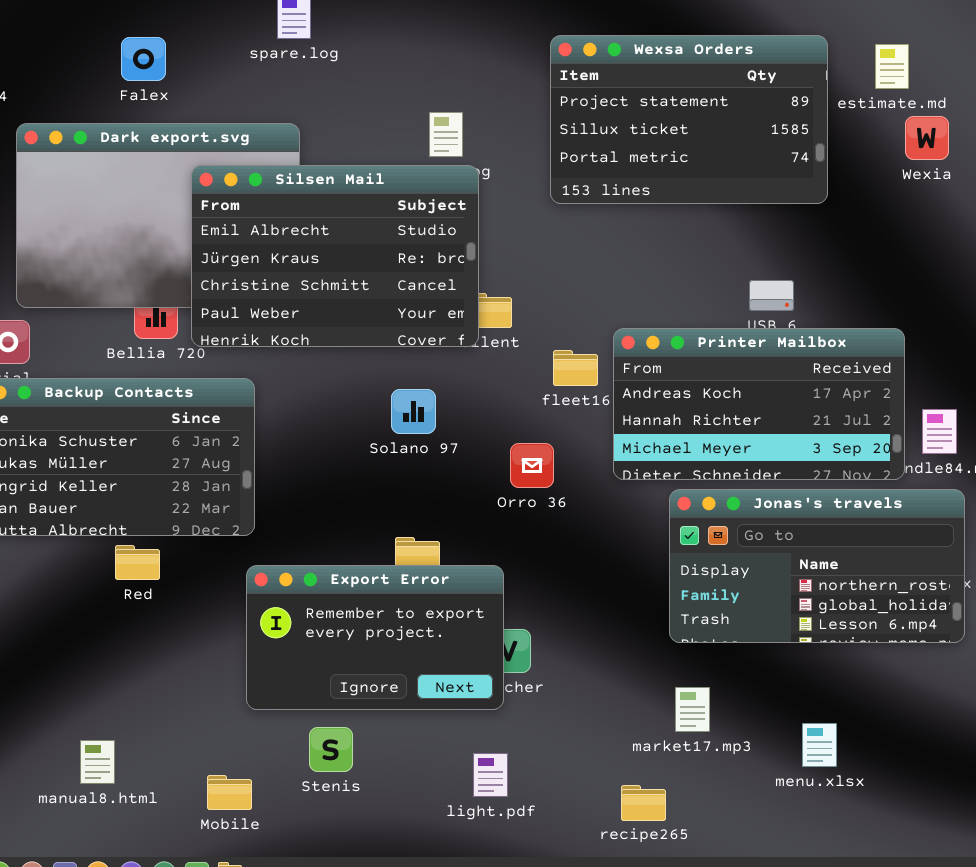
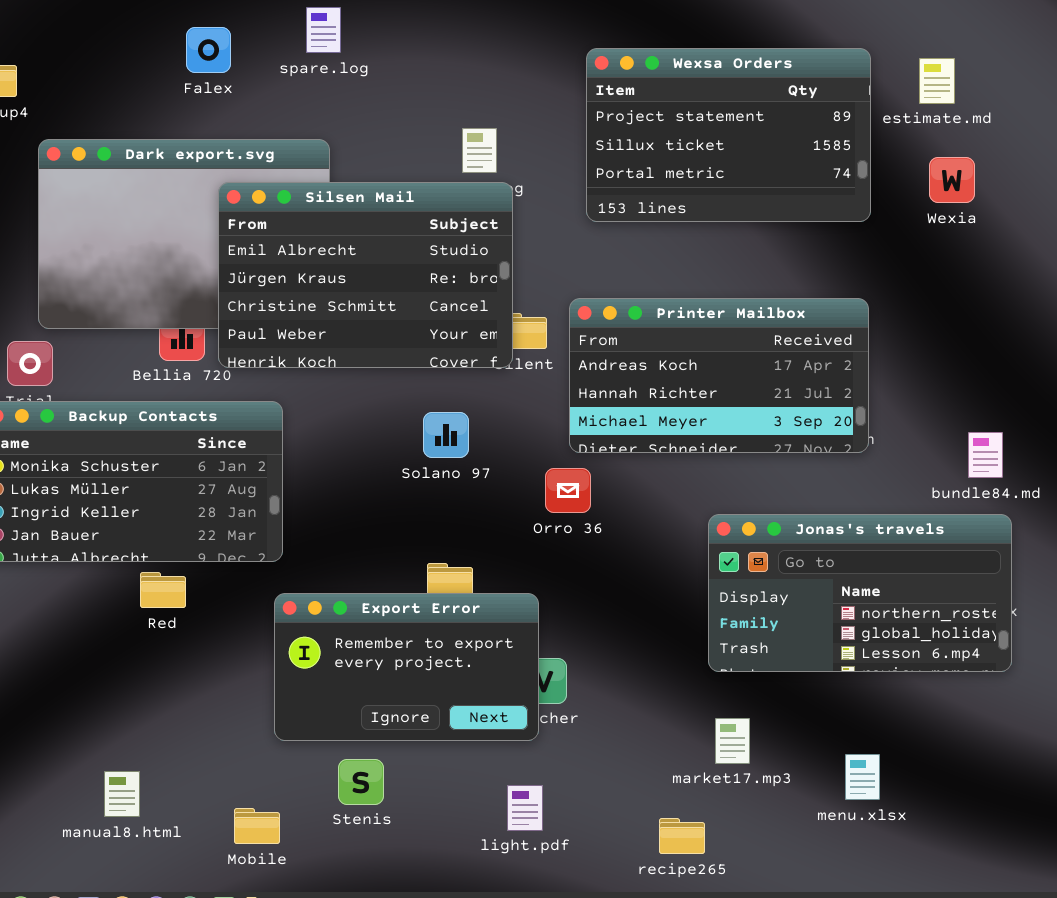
Falex: [121,37,166,81] -> [186,27,231,73], moved
Wexia: [905,116,949,160] -> [929,157,975,203], moved
Printer Mailbox: [613,328,905,480] -> [569,298,869,453], moved

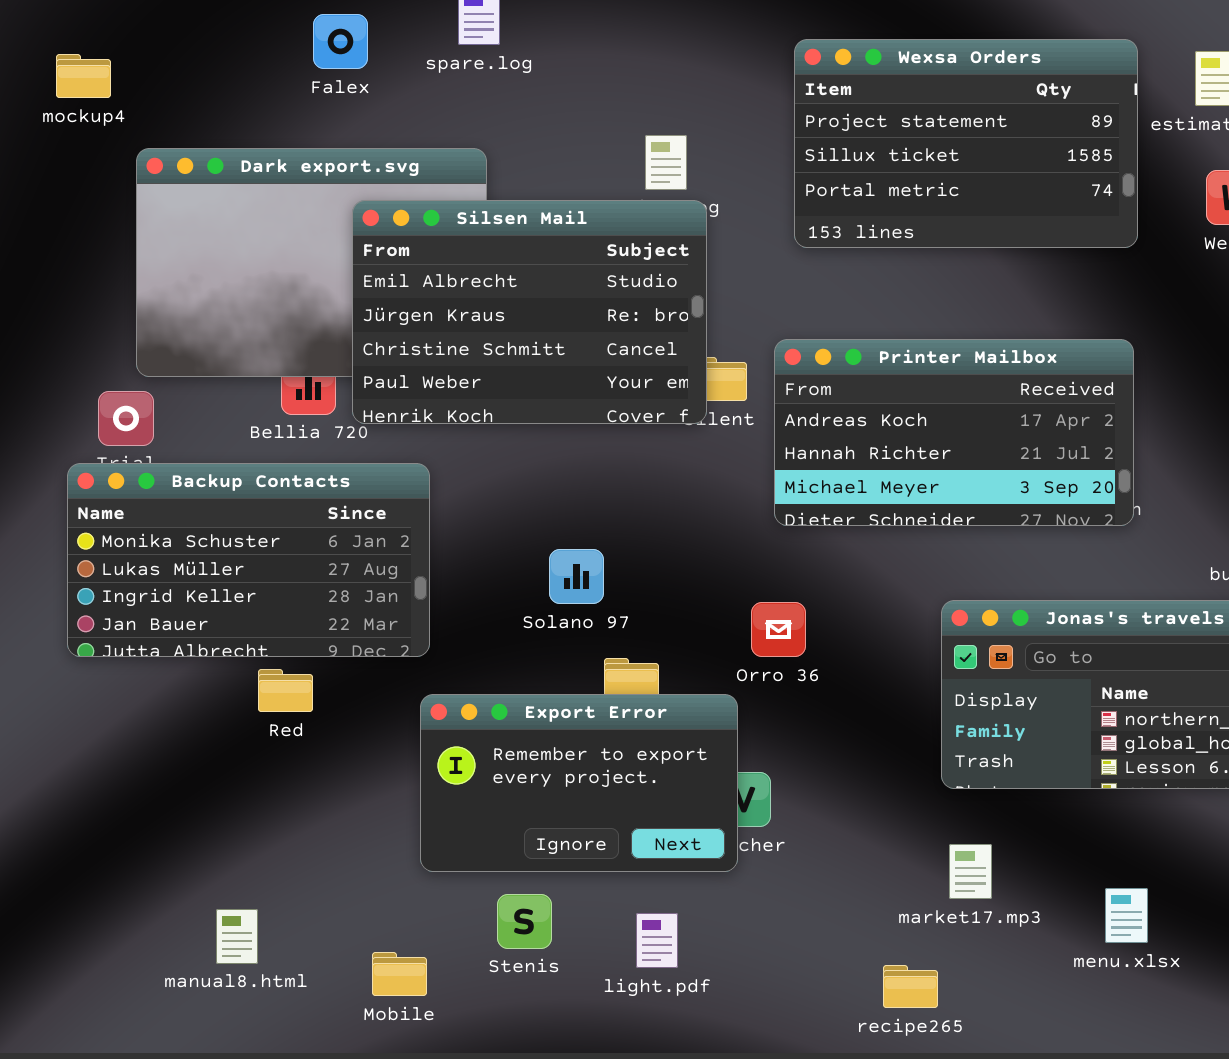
Solano 97: [423,412,469,458] -> [549,549,604,604], moved
Orro 36: [545,468,591,513] -> [751,602,806,657], moved
light.pdf: [507,785,543,831] -> [636,913,678,968], moved

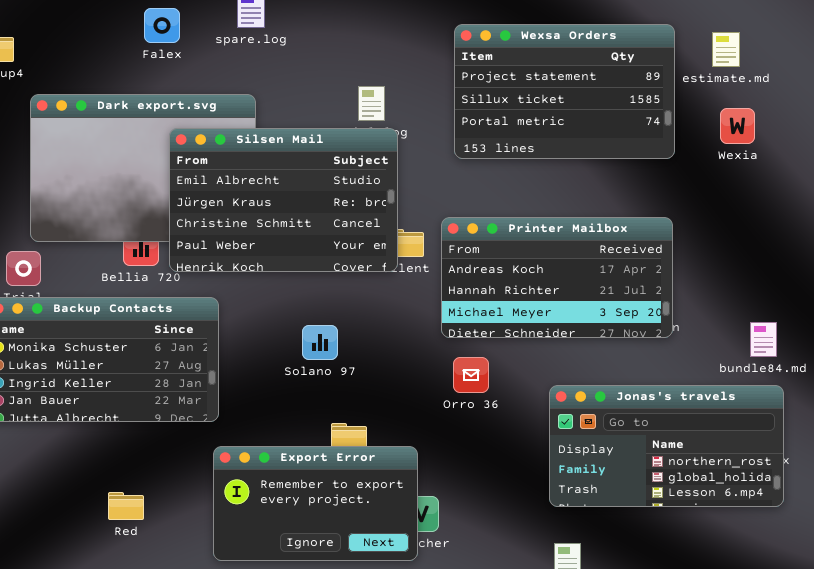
Solano 97: [549,549,604,604] -> [302,325,338,360], moved
Orro 36: [751,602,806,657] -> [453,357,489,393], moved
Red: [258,669,313,712] -> [108,492,144,520], moved

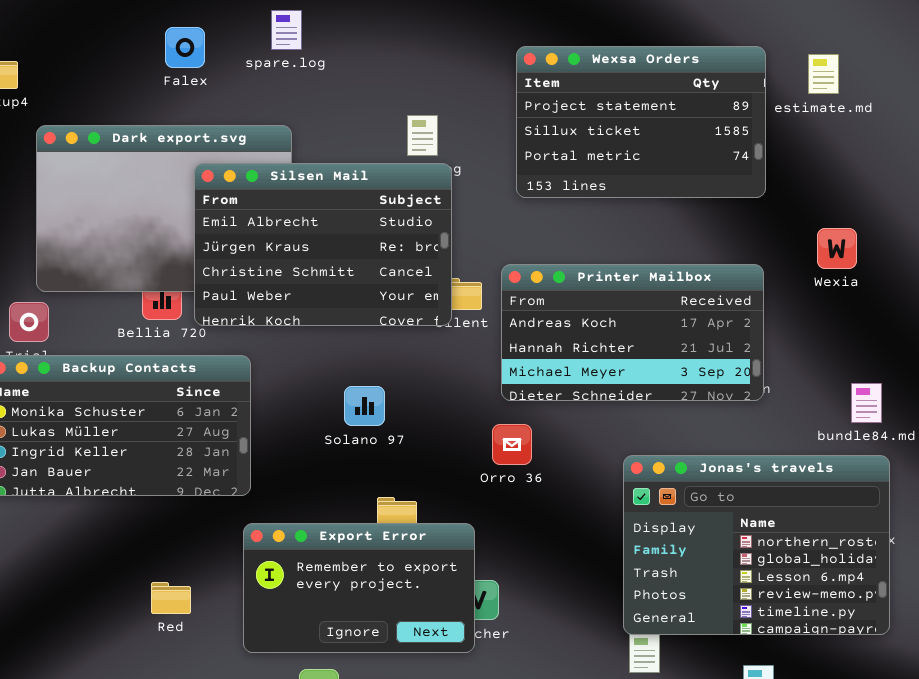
Wexia: [720,108,755,144] -> [817,228,857,269], moved
Orro 36: [453,357,489,393] -> [492,424,532,465], moved
Jonas's travels: [549,385,784,507] -> [623,455,890,635], resized
Red: [108,492,144,520] -> [151,582,191,614], moved

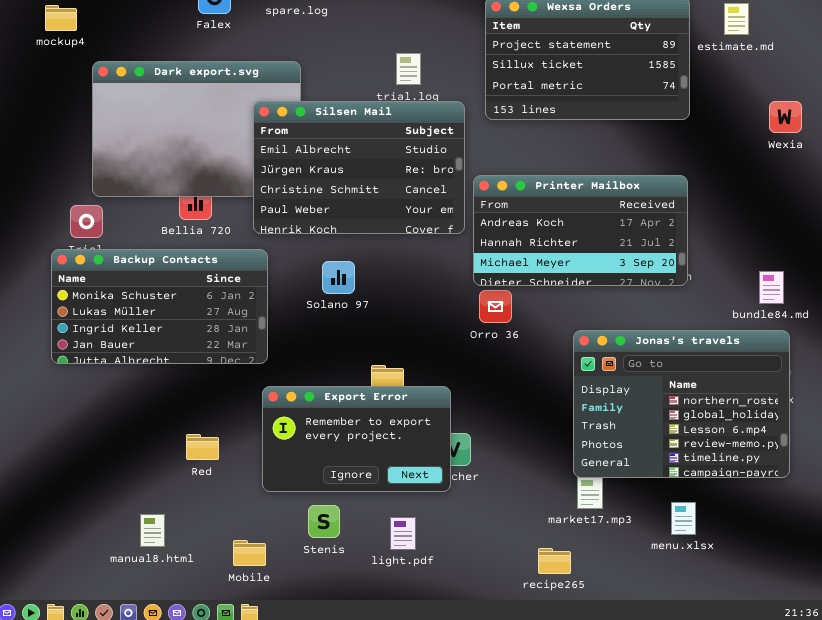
Silsen Mail: [194,163,452,326] -> [253,101,465,234], moved
Wexia: [817,228,857,269] -> [769,101,802,133], moved
Solano 97: [344,386,385,426] -> [322,261,355,294], moved
Orro 36: [492,424,532,465] -> [479,290,512,323], moved

